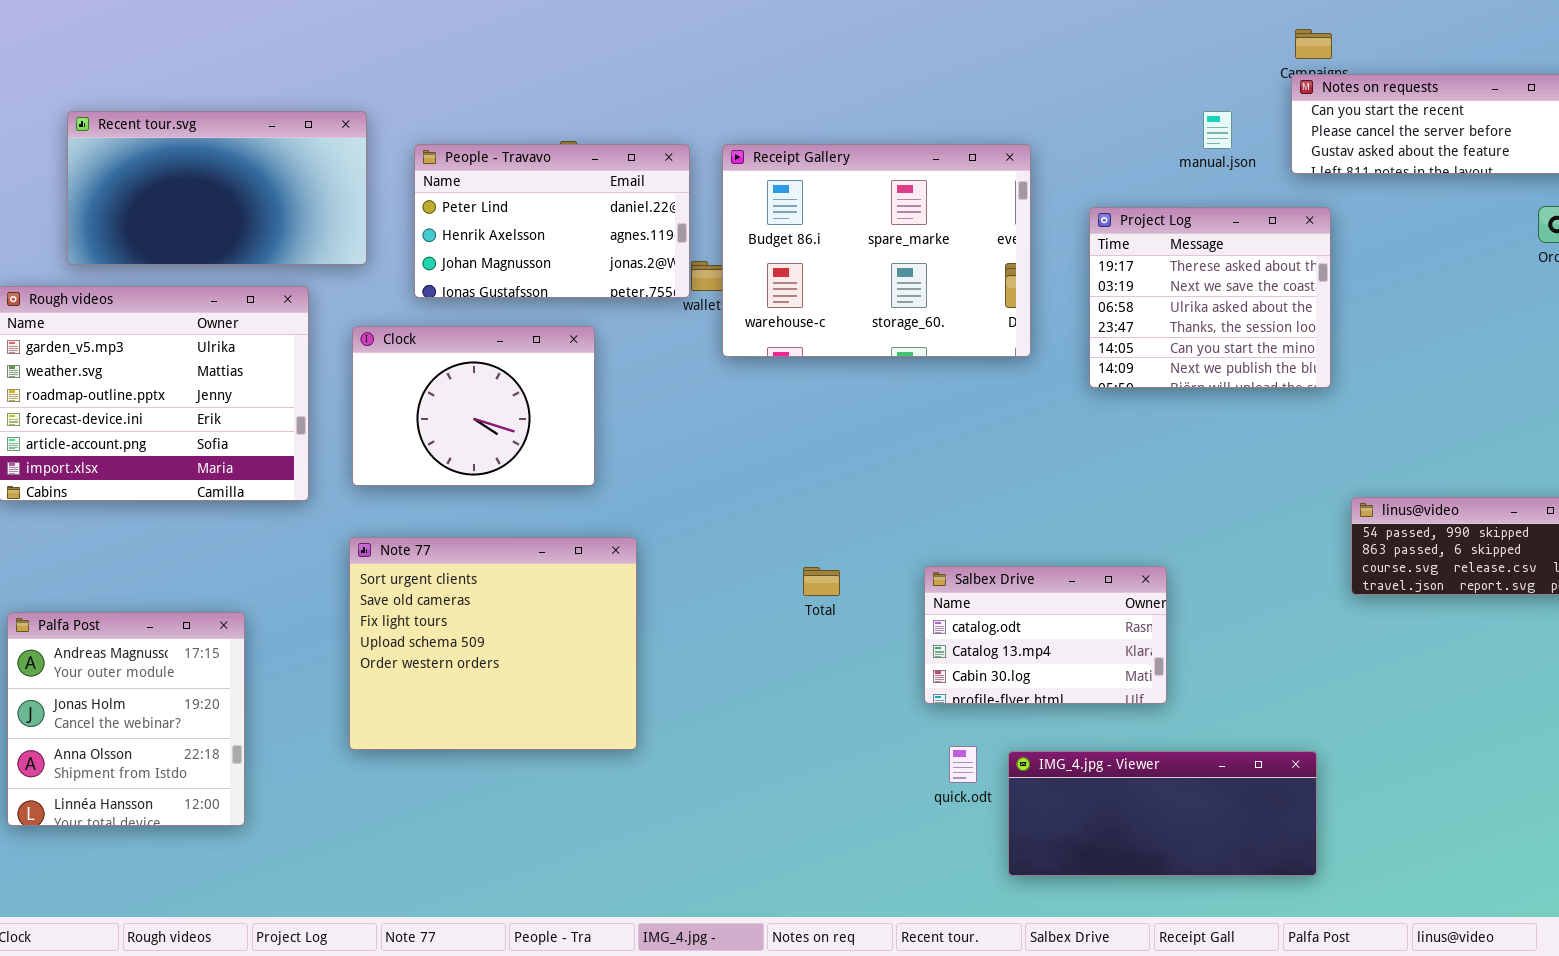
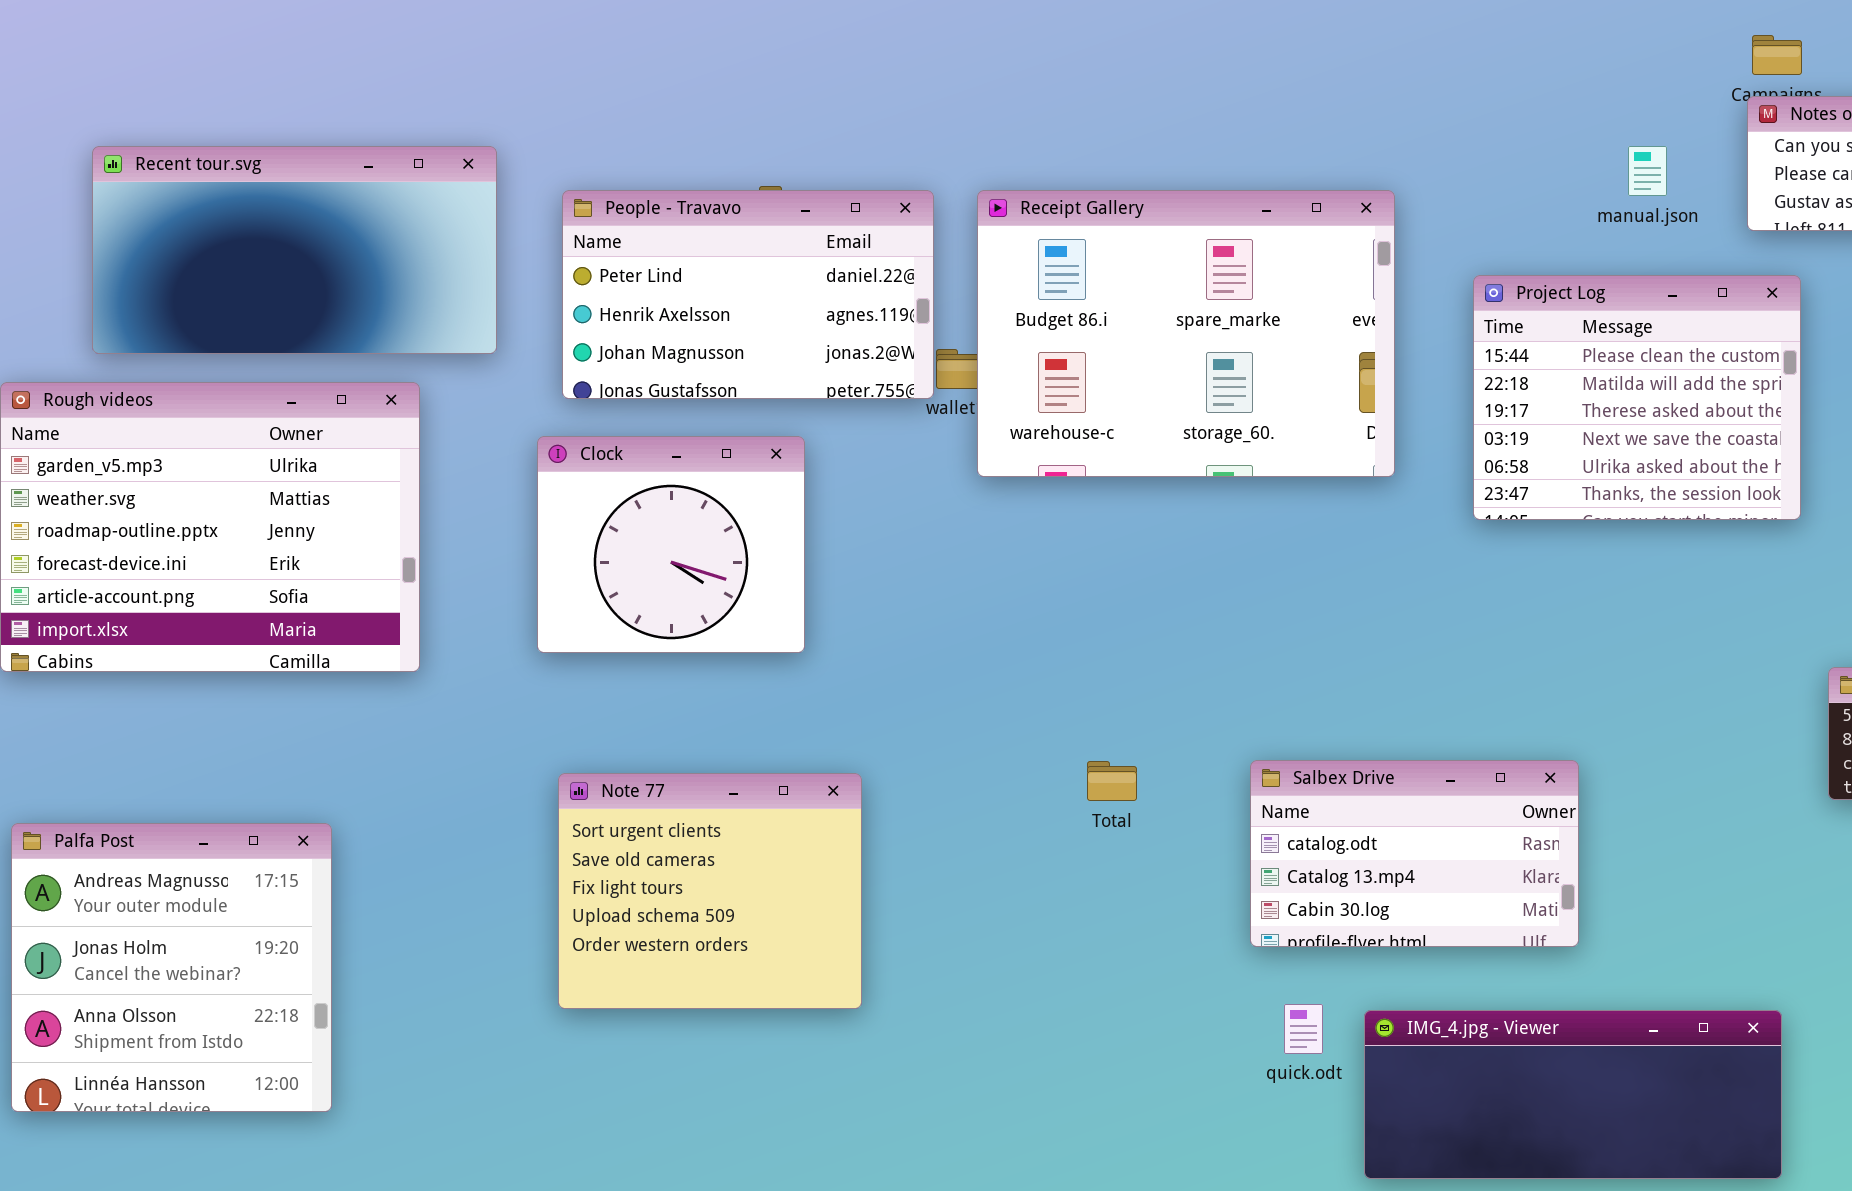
Project Log: [1089,207,1331,388] -> [1473,275,1801,520], scrolled up 2 rows
Clock: [352,326,595,486] -> [537,436,805,653], resized
Note 77: [349,537,637,750] -> [558,773,862,1009], resized

